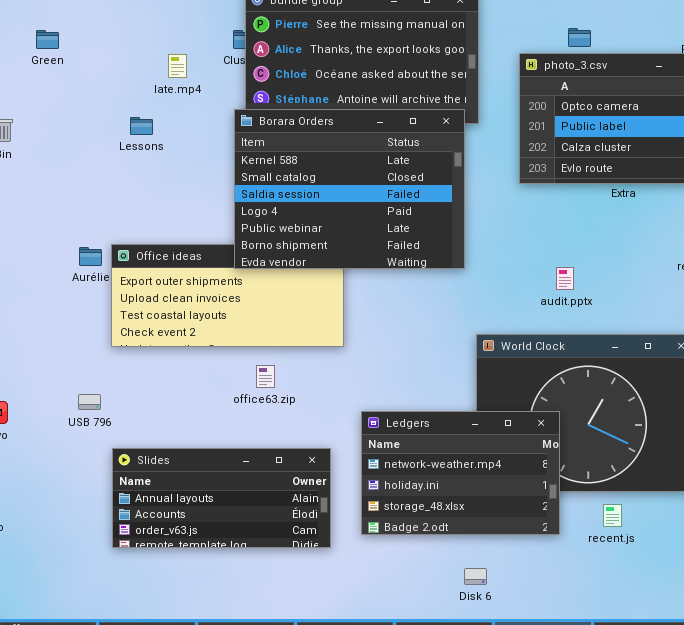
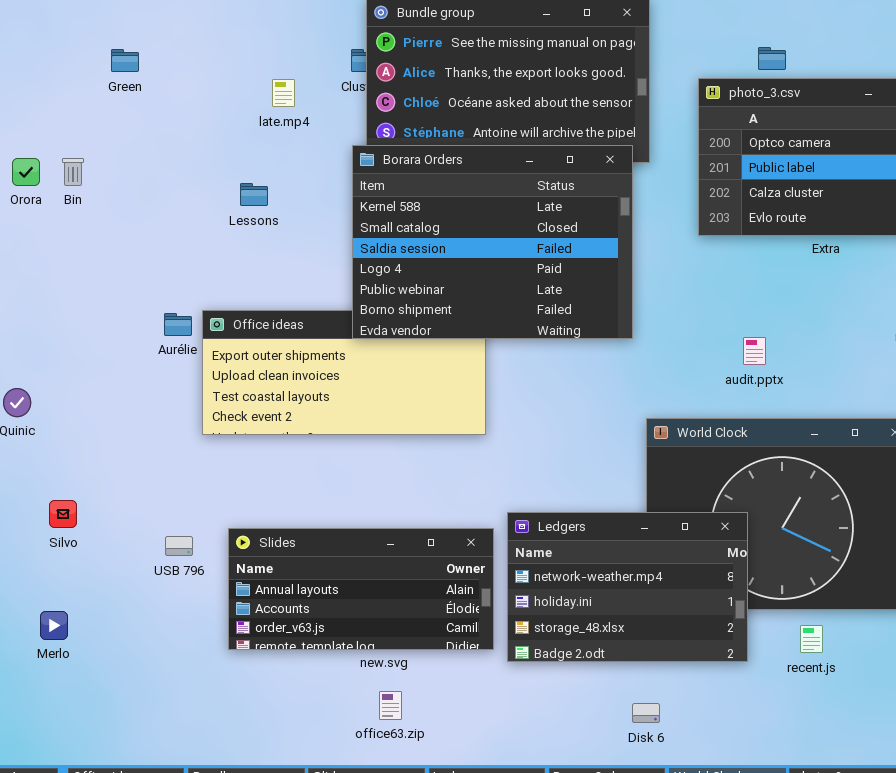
Lessons: [130,117,153,135] -> [240,183,268,206], moved
office63.zip: [256,365,275,388] -> [379,691,402,720], moved
USB 796: [78,394,101,410] -> [165,536,193,556], moved
Slides: [112,448,331,548] -> [228,528,494,650], moved

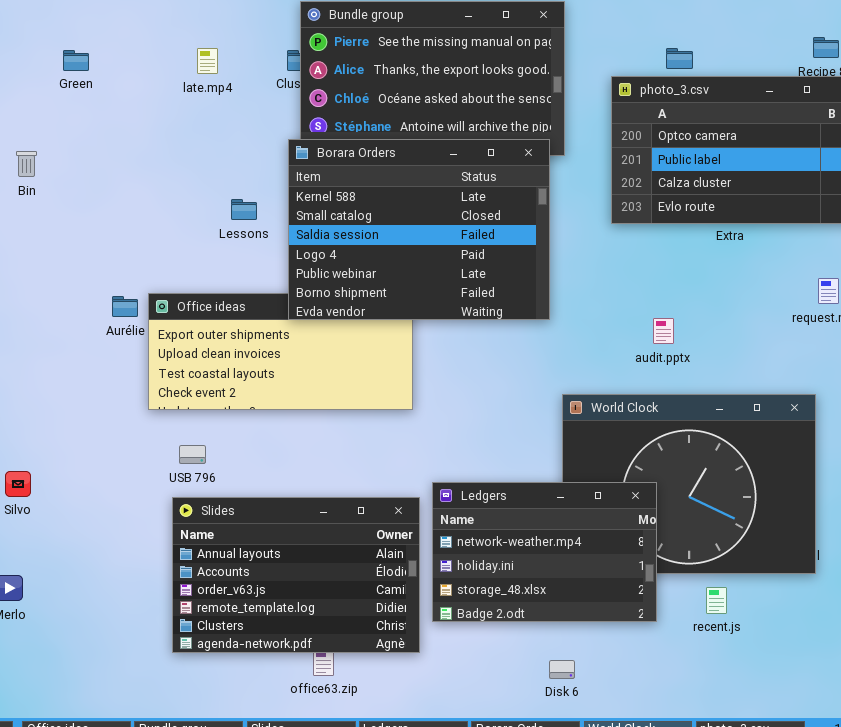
late.mp4: [272,79,295,107] -> [197,48,218,74], moved
Lessons: [240,183,268,206] -> [231,199,257,220], moved
Slides: [228,528,494,650] -> [172,497,420,653], resized
USB 796: [165,536,193,556] -> [179,445,206,464], moved

